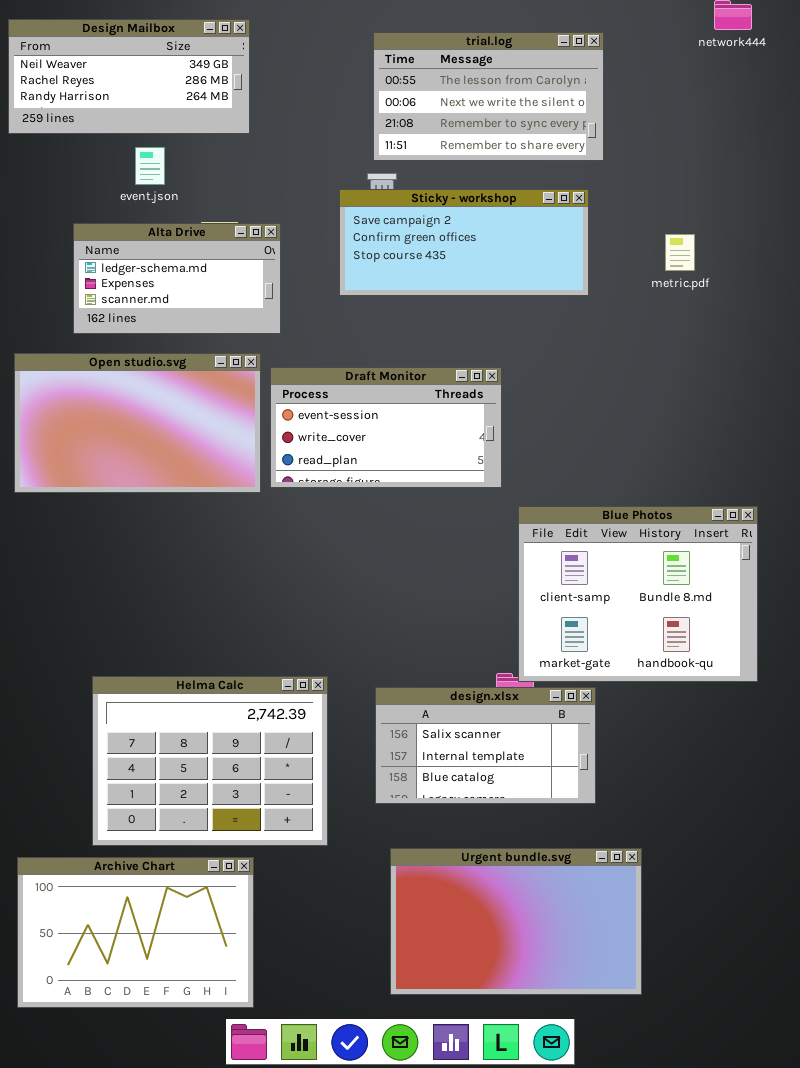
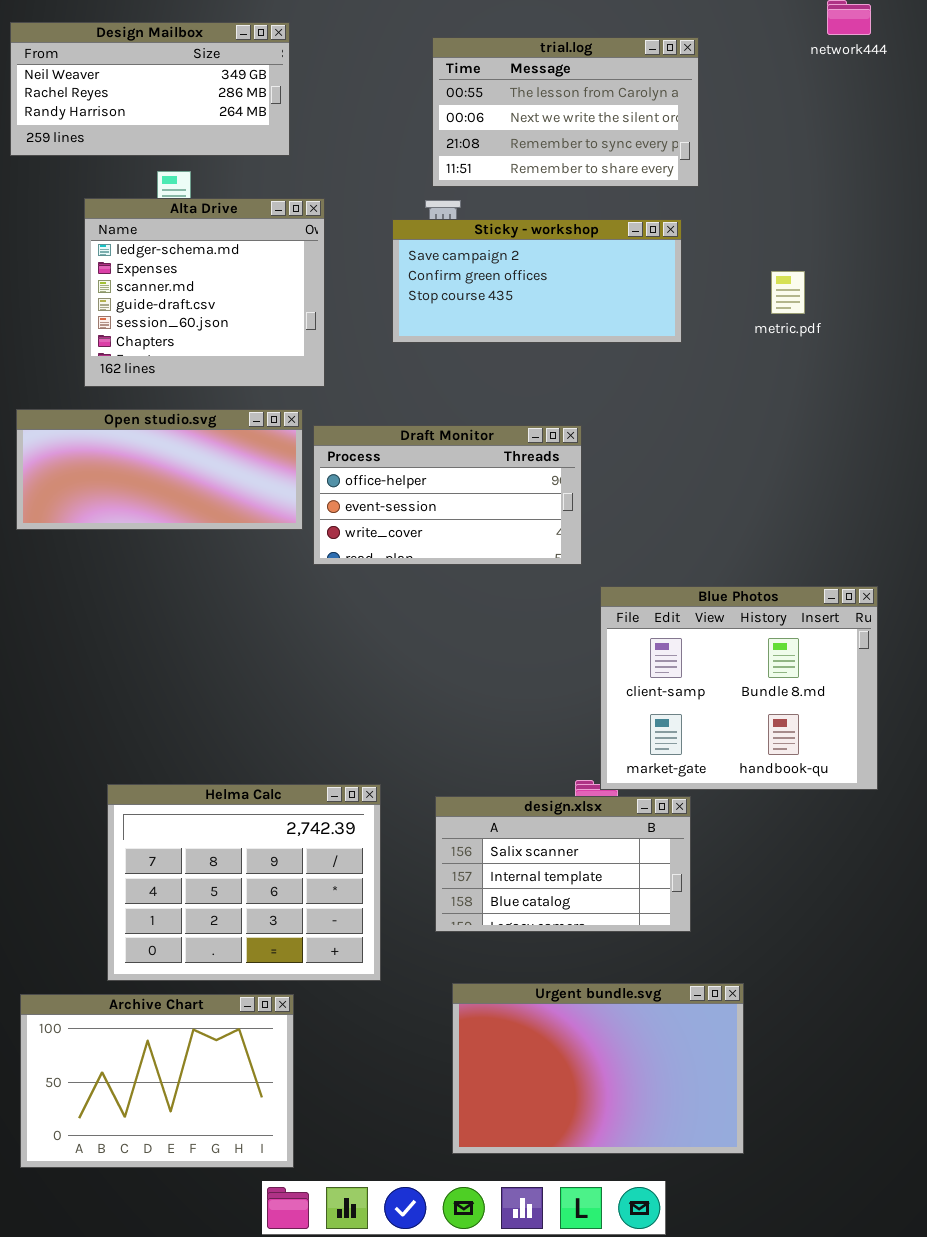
Alta Drive: [73,223,281,334] -> [84,198,325,387], resized
Open studio.svg: [14,353,261,493] -> [16,409,303,530], resized
Draft Monitor: [270,367,502,488] -> [313,425,582,565], scrolled up 1 row

